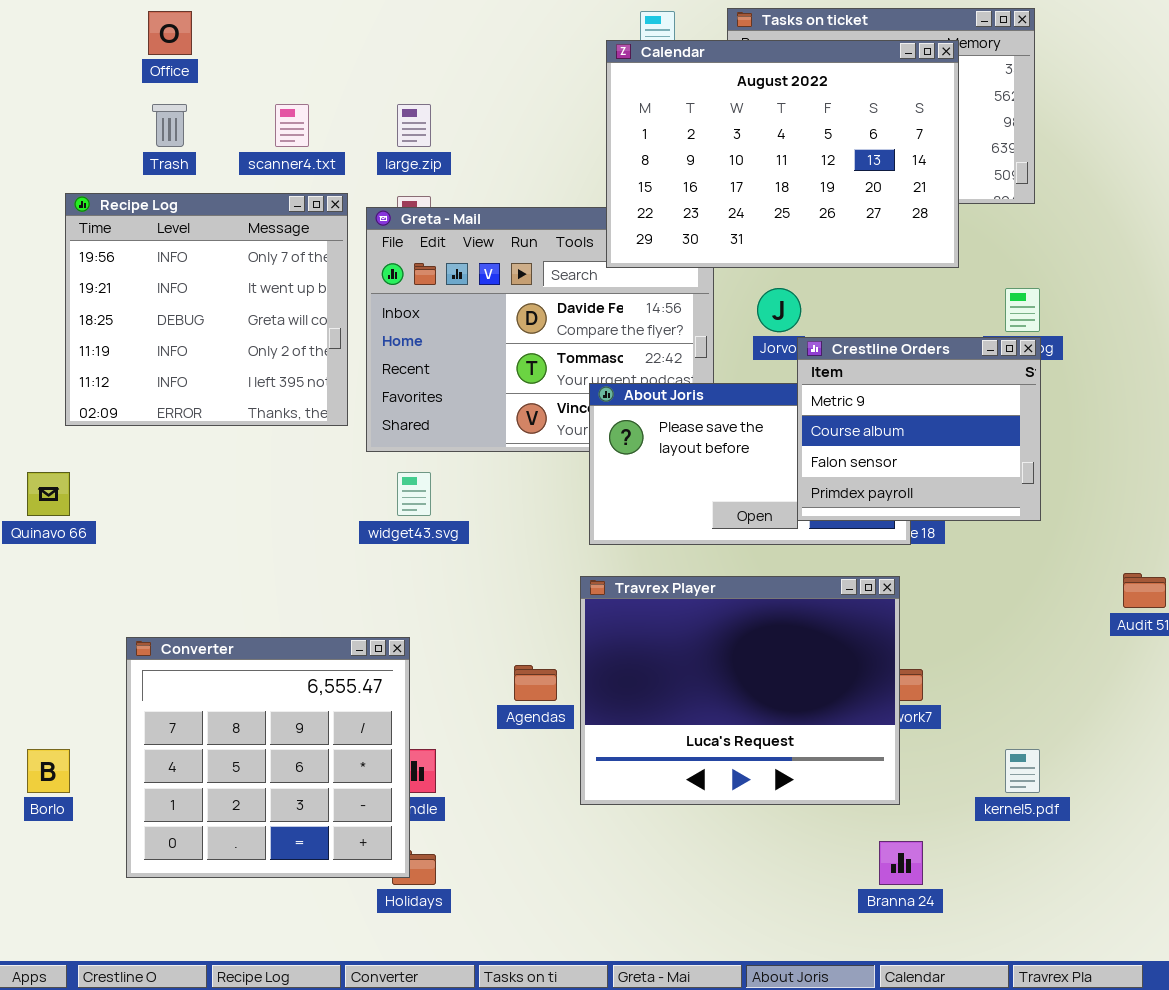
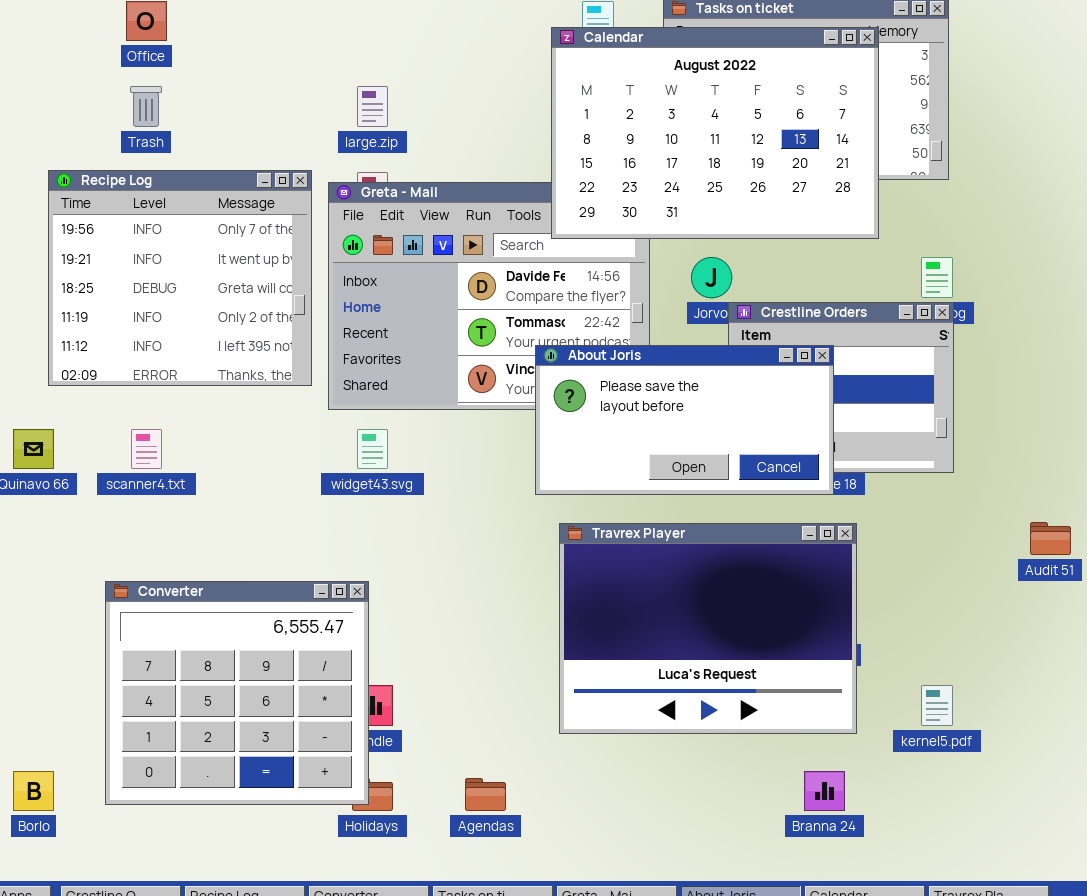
scanner4.txt: [275,104,309,147] -> [131,429,162,469], moved
About Joris: [589,383,911,545] -> [535,345,834,495], raised
Travrex Player: [580,576,900,805] -> [559,523,857,734], moved
Agendas: [514,665,557,701] -> [465,778,506,811], moved
Borlo: [27,749,70,793] -> [13,771,54,811], moved

